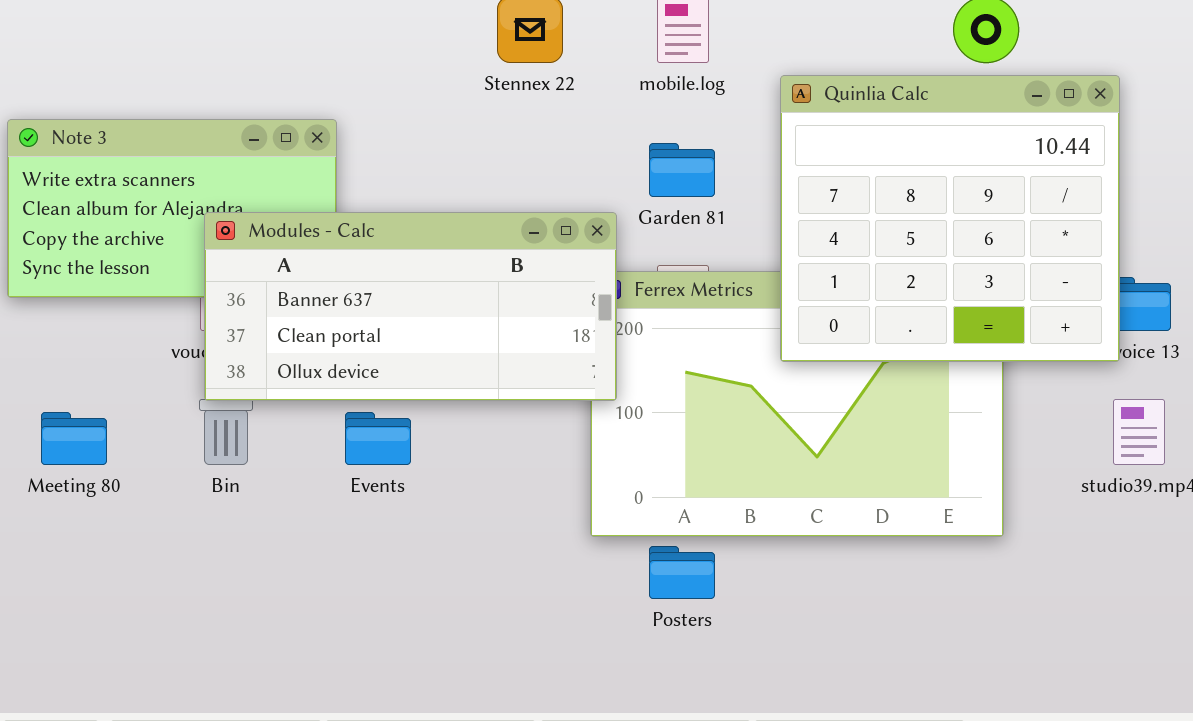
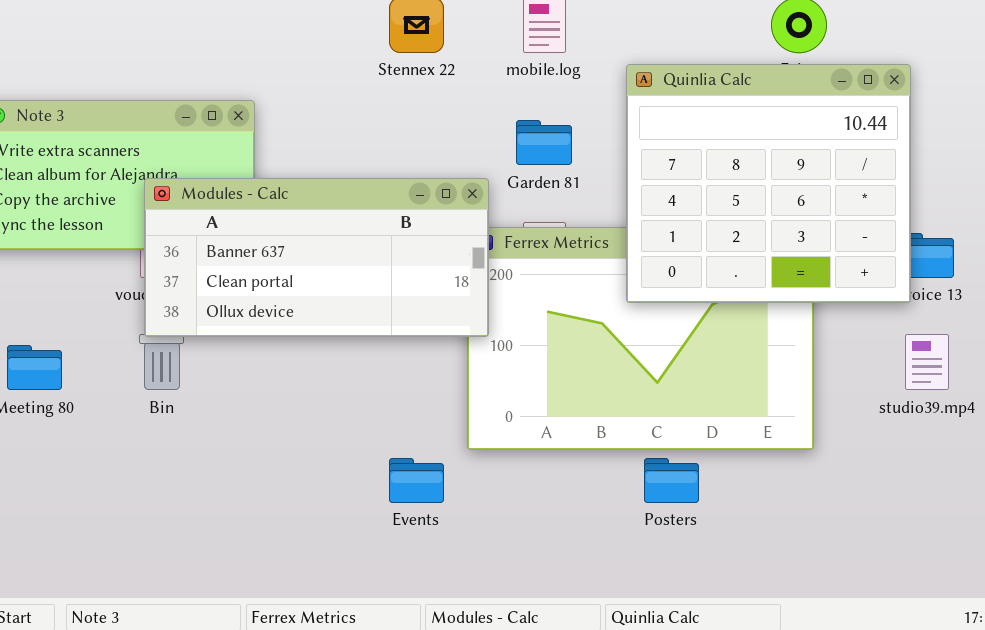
Events: [345,412,411,465] -> [389,458,444,503], moved
Posters: [649,546,715,599] -> [644,458,699,503], moved

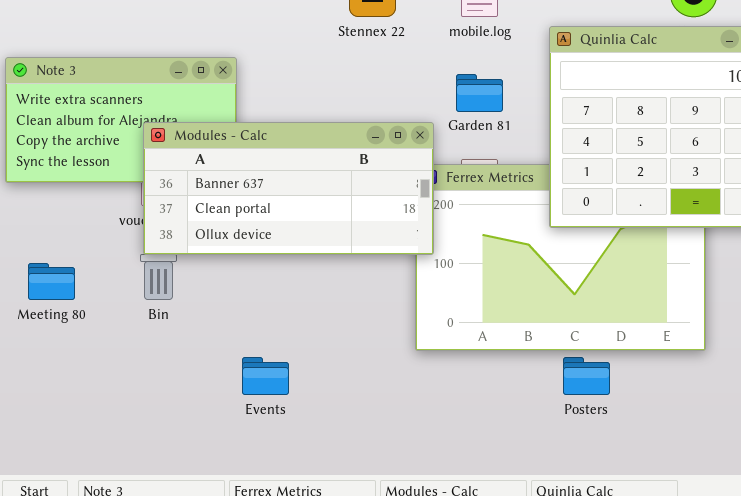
Events: [389,458,444,503] -> [242,357,289,395], moved

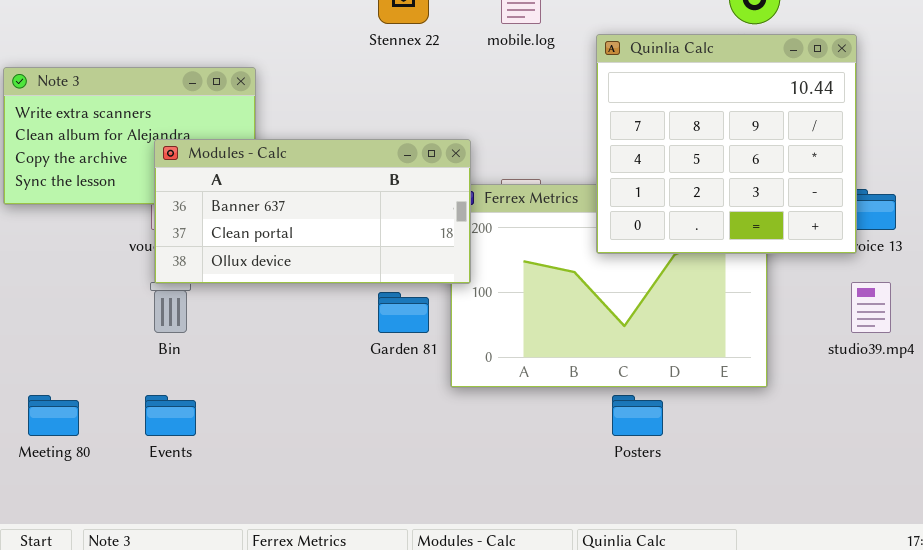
Garden 81: [456,74,503,112] -> [378,292,429,333], moved
Meeting 80: [28,263,75,300] -> [28,395,79,436], moved
Events: [242,357,289,395] -> [145,395,196,436], moved

